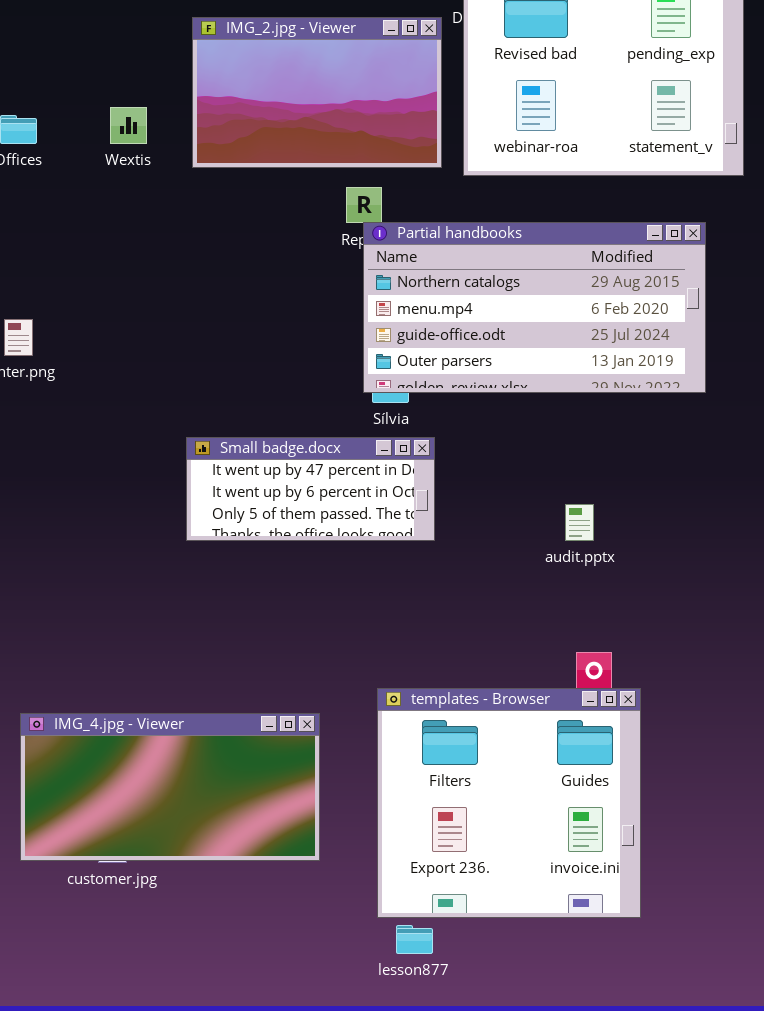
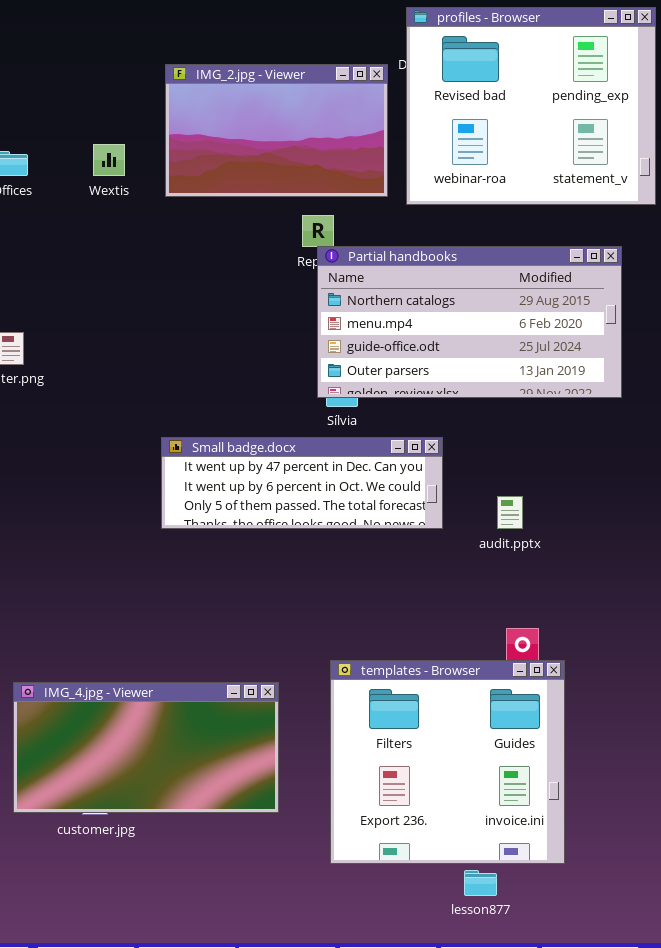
Small badge.docx: [186,437,435,541] -> [161,437,443,529], resized
lesson877: [396,925,433,954] -> [464,870,497,896], moved

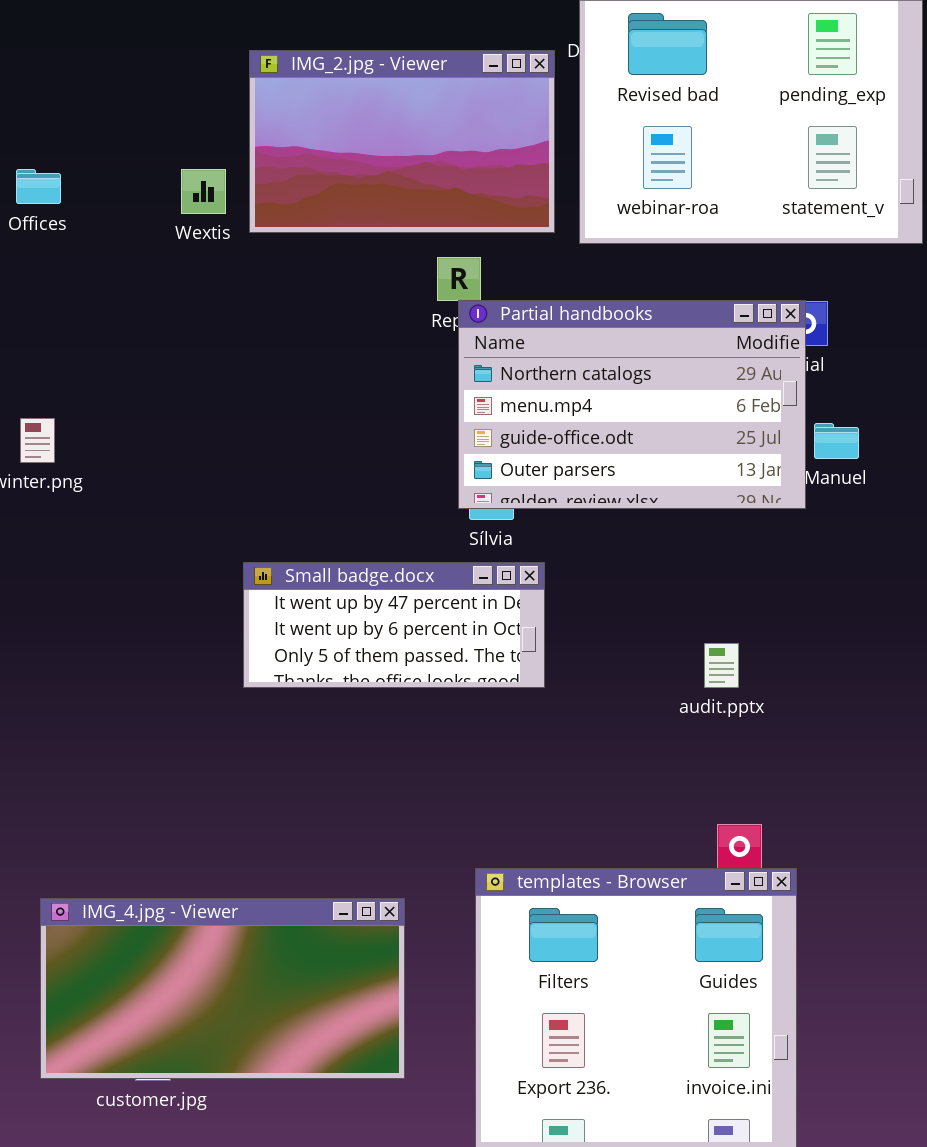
Wextis: [93,144,125,176] -> [181,169,226,214], moved
Partial handbooks: [317,246,622,398] -> [458,300,806,509], resized
Small badge.docx: [161,437,443,529] -> [243,562,545,688], resized

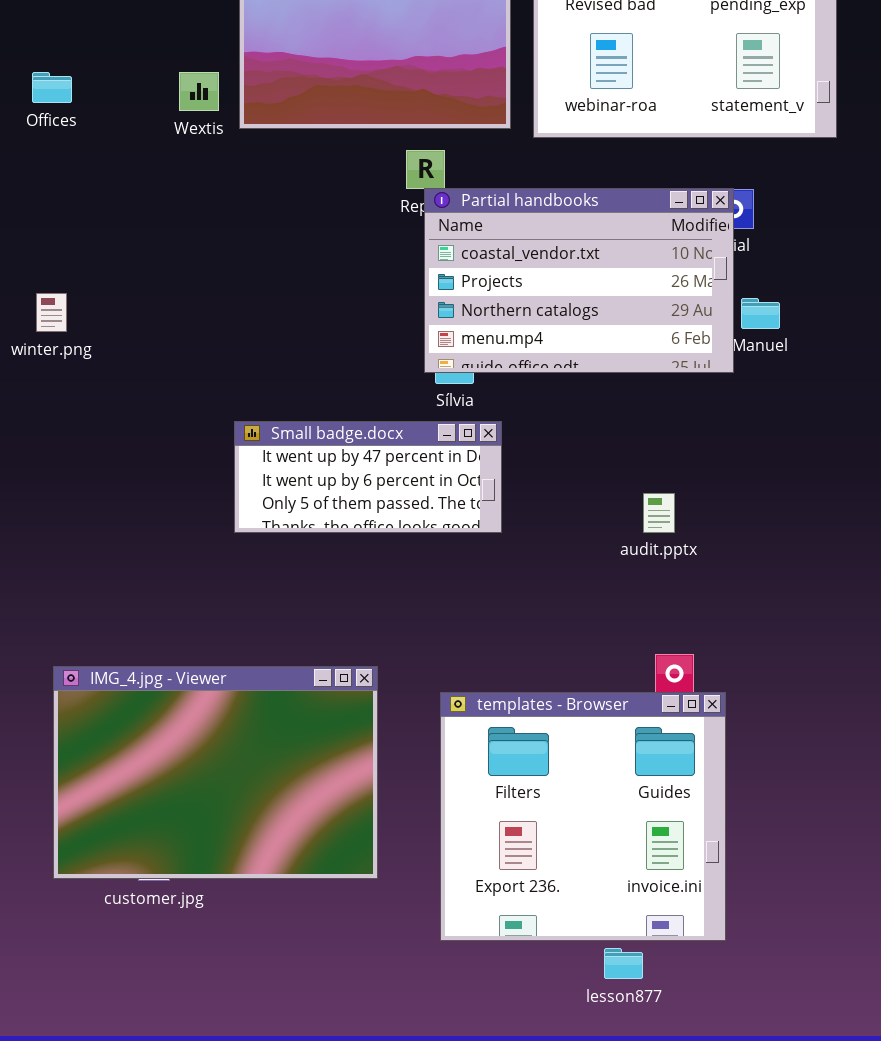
Partial handbooks: [458,300,806,509] -> [424,188,734,373], scrolled up 2 rows
IMG_4.jpg - Viewer: [40,898,405,1079] -> [53,666,378,879], resized

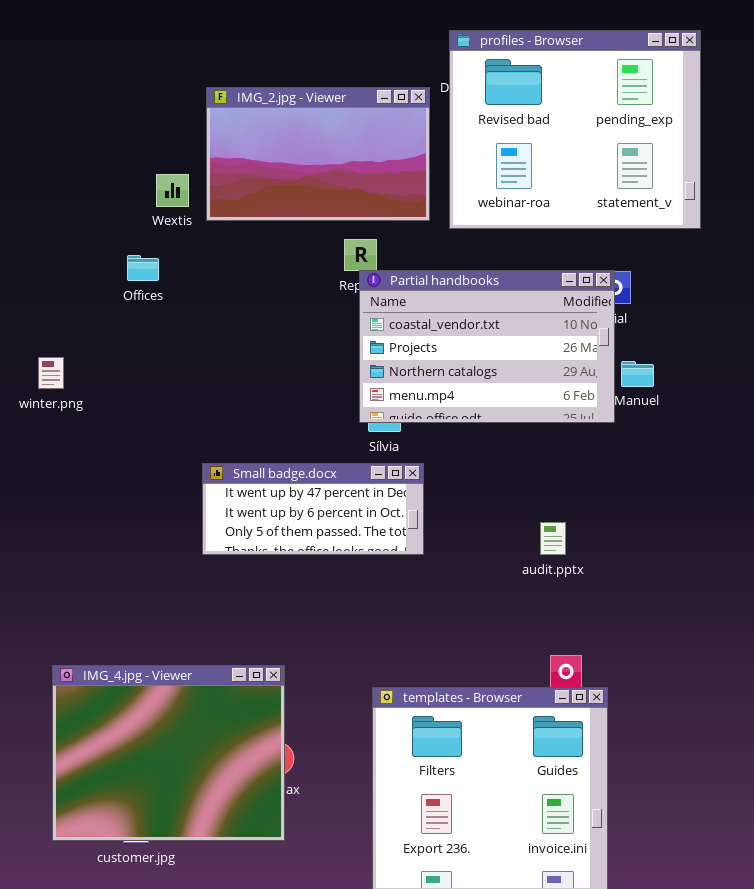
Offices: [32,72,72,103] -> [127,255,159,281], moved
IMG_4.jpg - Viewer: [53,666,378,879] -> [52,665,285,841], resized

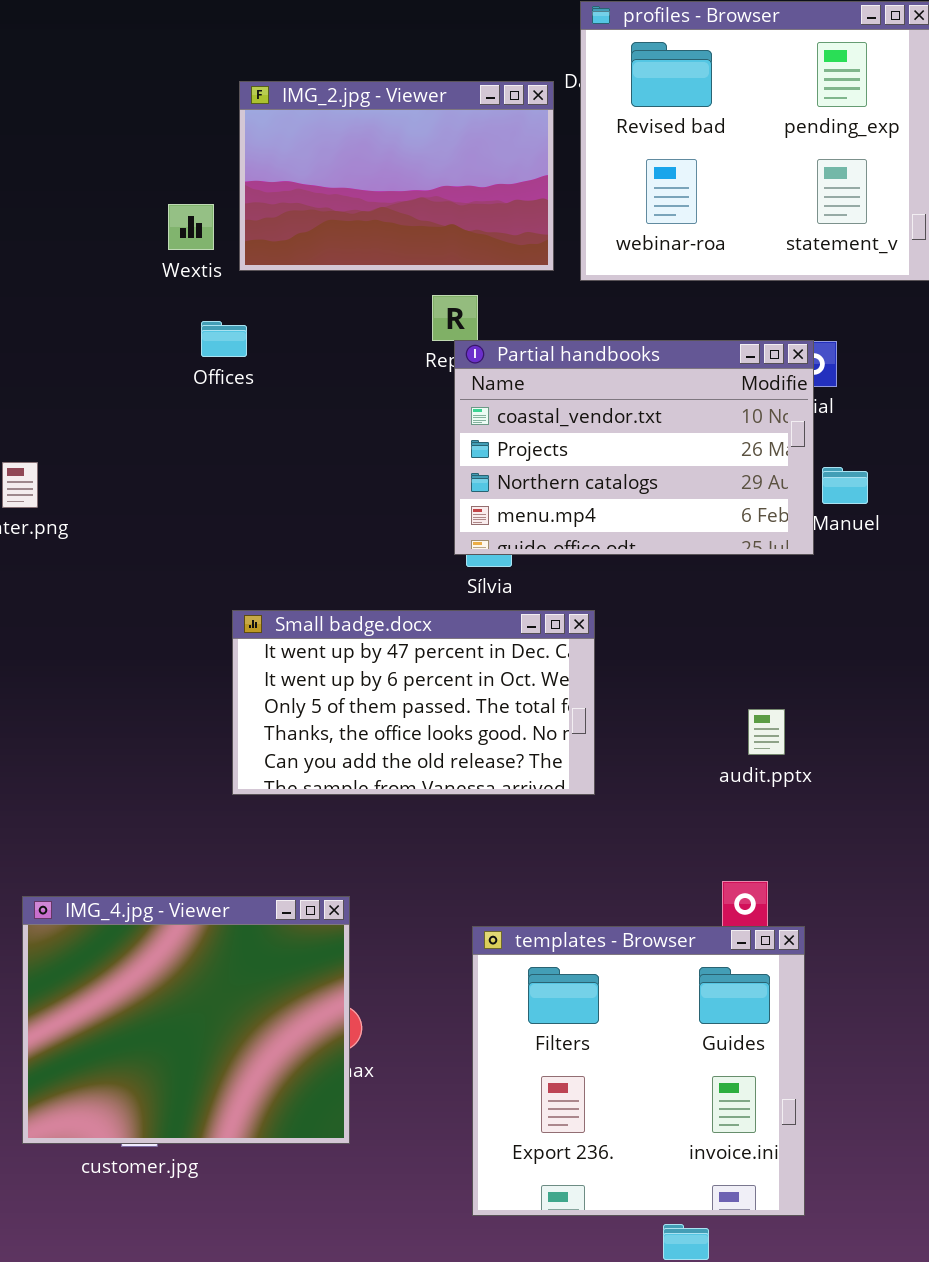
Offices: [127,255,159,281] -> [201,321,247,357], moved
Small badge.docx: [202,463,424,555] -> [232,610,595,795], resized
audit.pptx: [540,522,566,555] -> [748,709,785,755], moved

